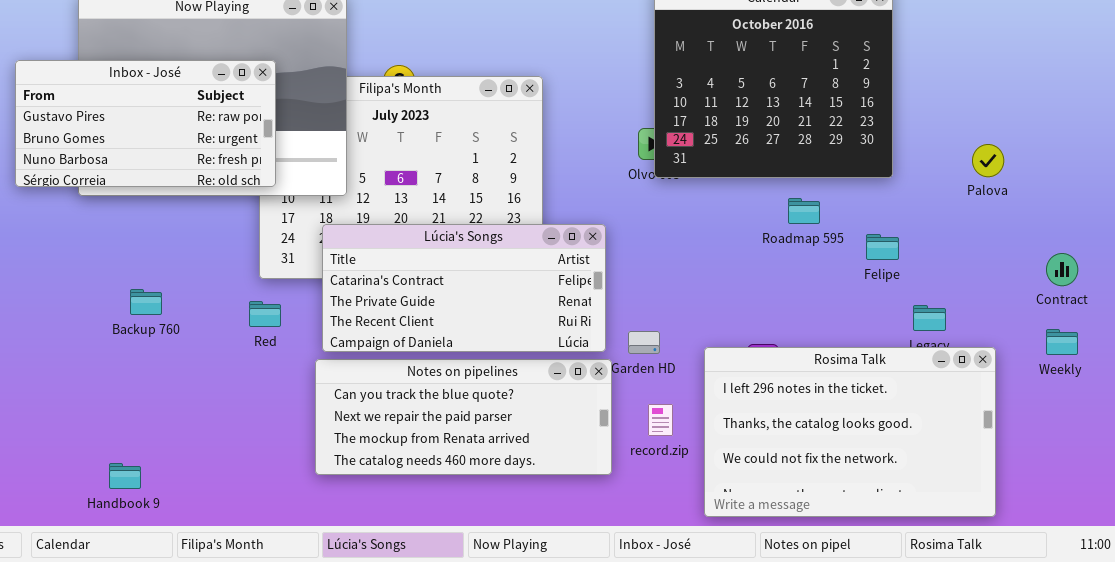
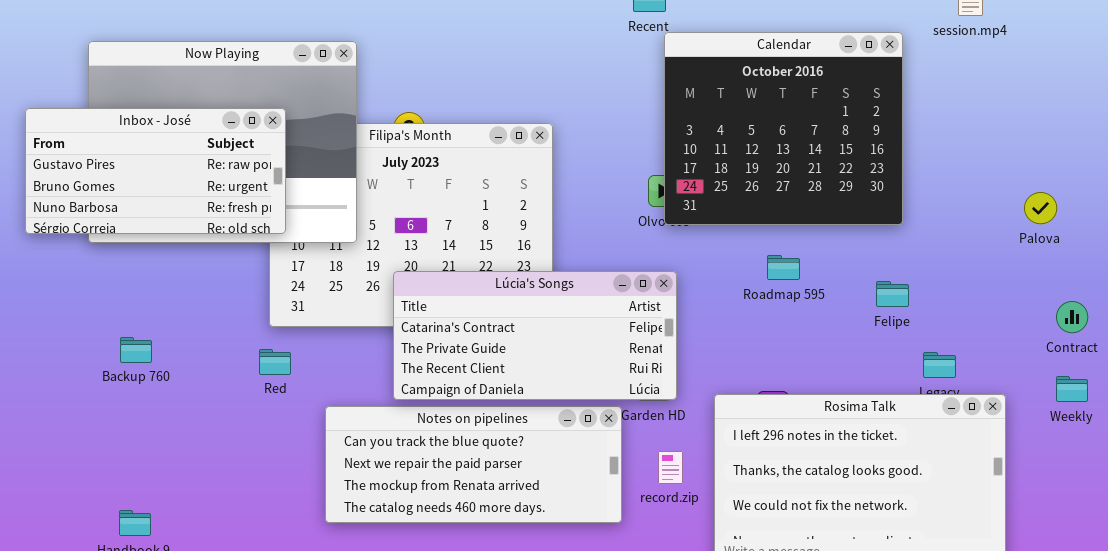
Palova: [972,144,1004,177] -> [1024,192,1057,224], moved
Roadmap 595: [788,198,820,224] -> [767,255,800,280], moved
Lúcia's Songs: [322,224,606,352] -> [393,271,677,400], moved
Backup 760: [130,289,162,315] -> [120,337,152,363], moved

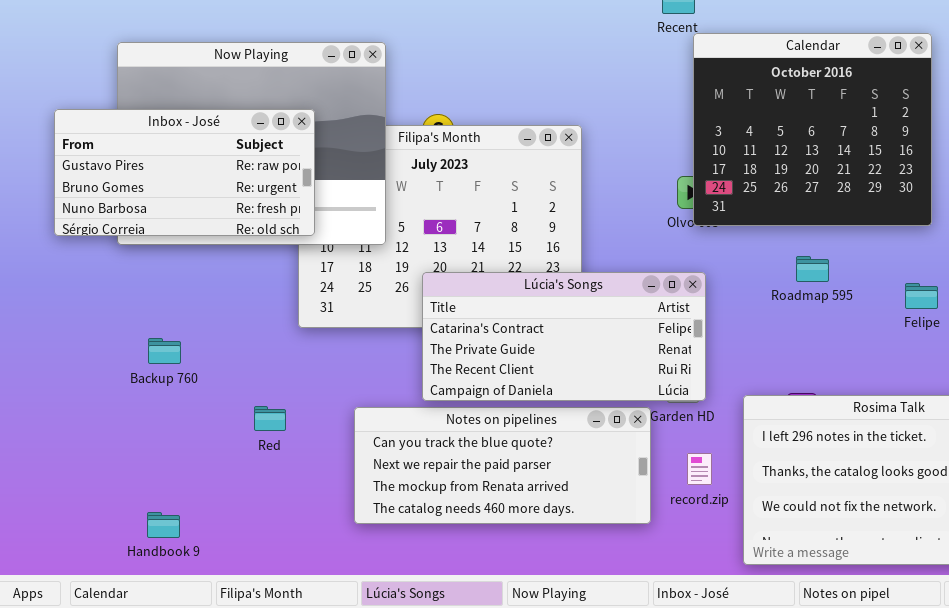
Red: [259,349,291,375] -> [254,406,286,431], moved

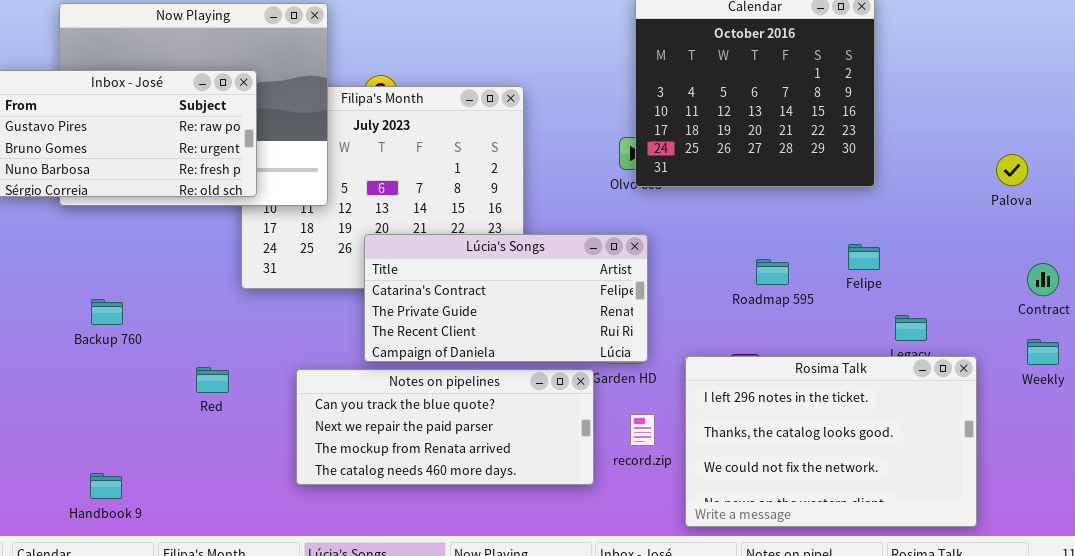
Roadmap 595: [796,256,829,282] -> [756,259,789,285], moved

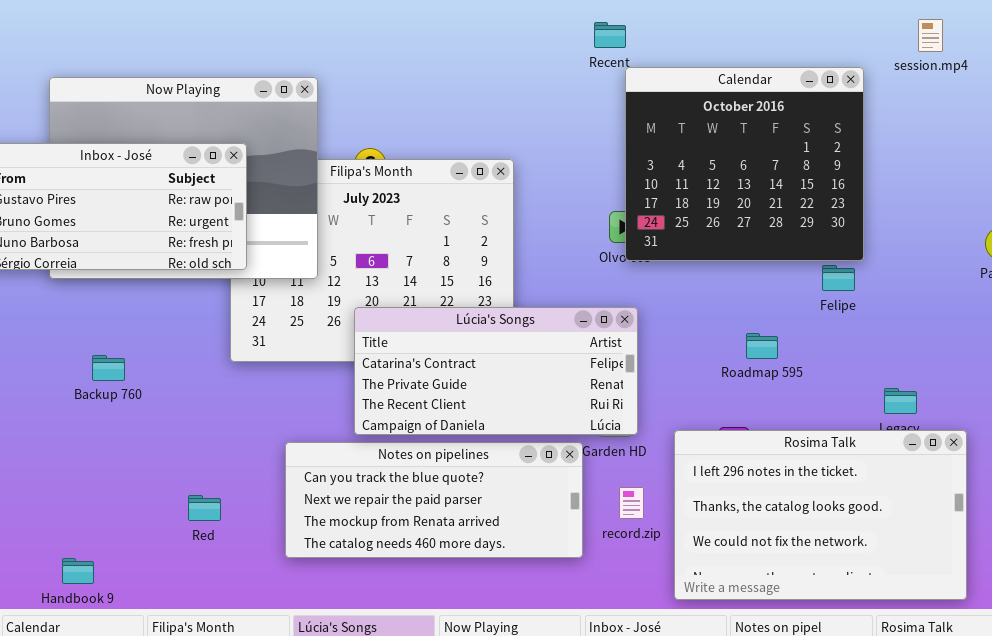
Felipe: [848,244,880,270] -> [822,265,855,291], moved
Backup 760: [91,299,123,325] -> [92,355,125,381], moved
Red: [196,367,229,393] -> [188,495,221,521], moved
Handbook 9: [90,473,122,499] -> [62,558,94,584], moved

